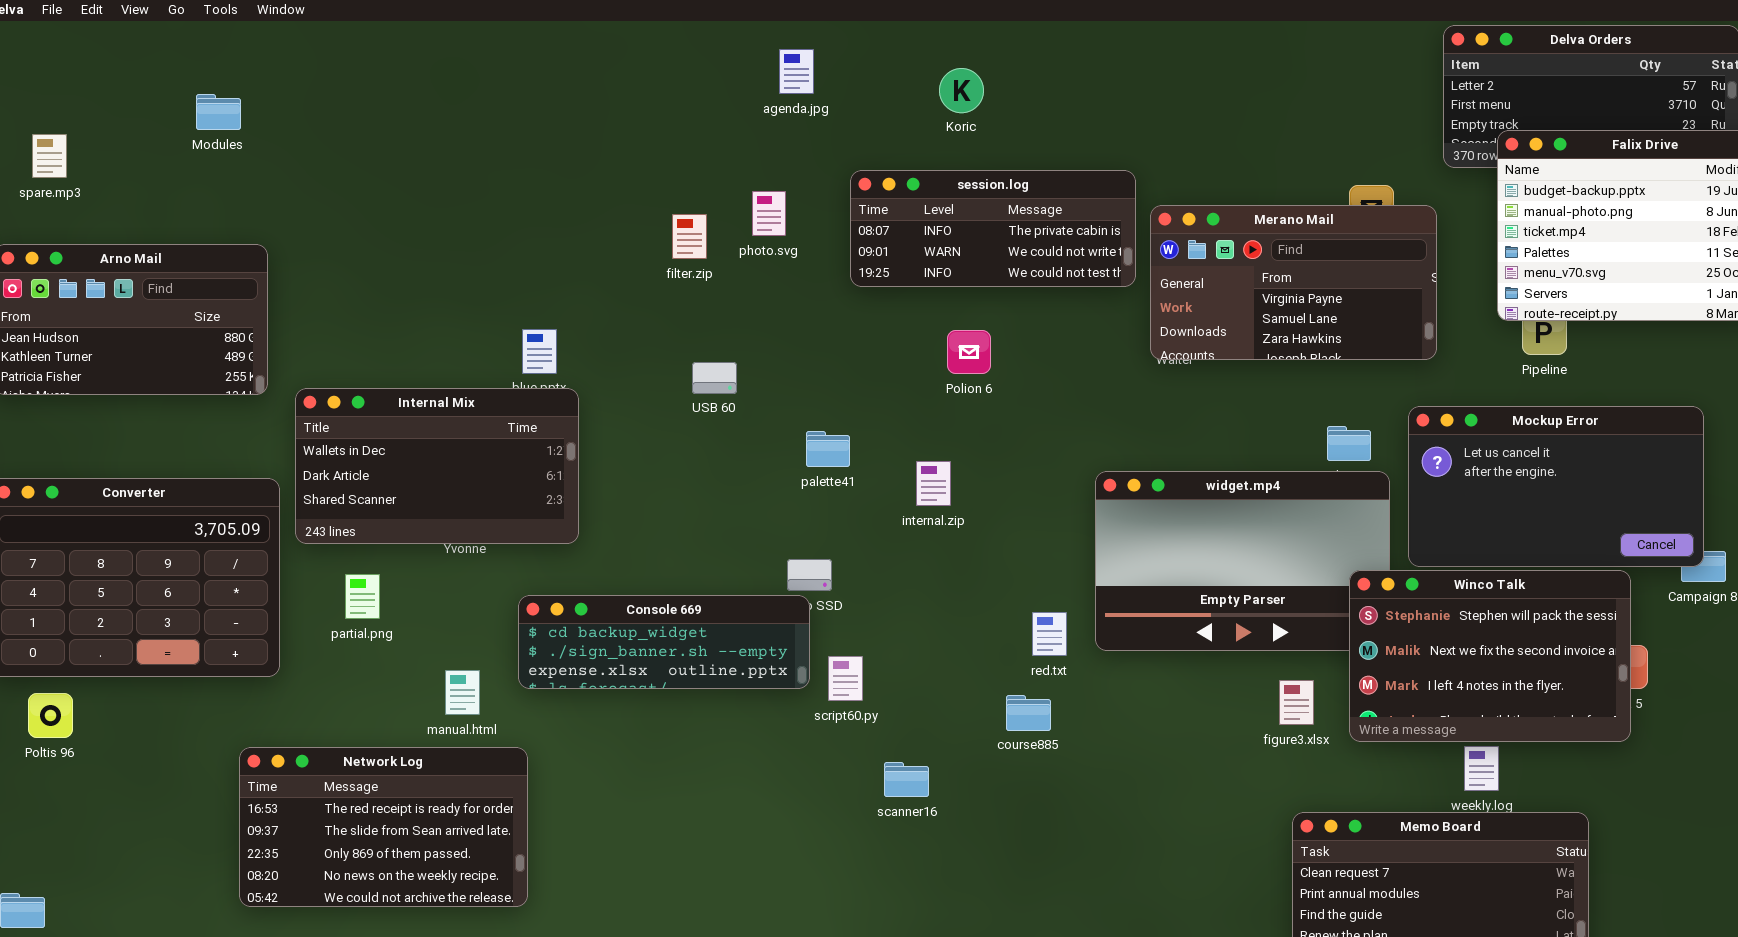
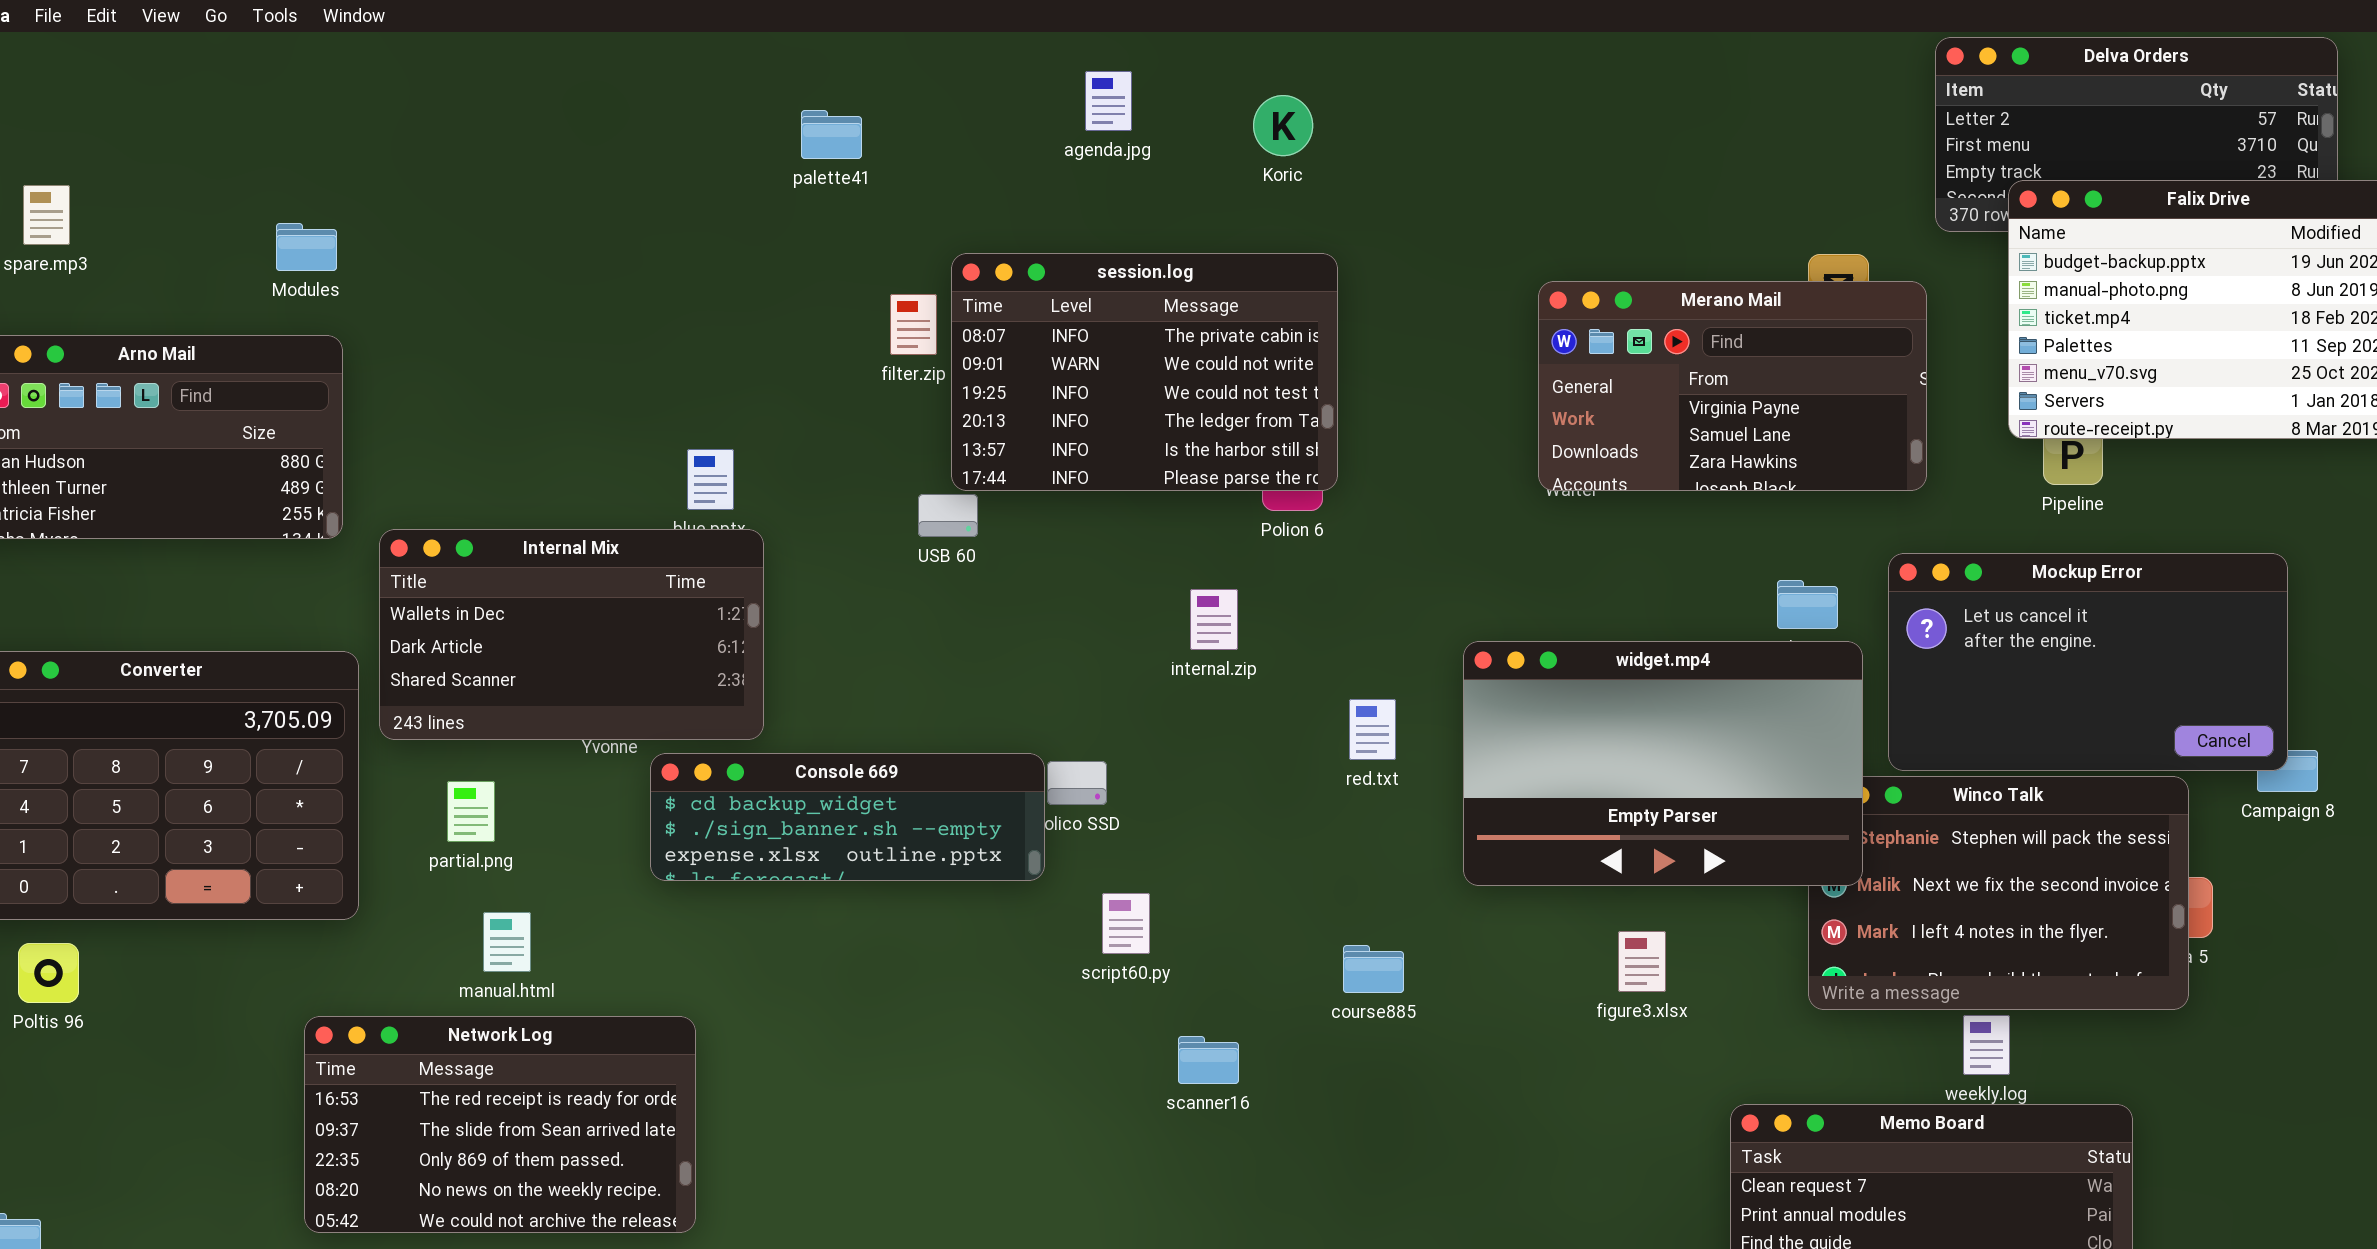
agenda.jpg: [779,49,814,94] -> [1085,71,1132,131], moved
Modules: [196,94,241,130] -> [276,223,337,271], moved
session.log: [850,170,1136,287] -> [951,253,1338,491], moved, resized
palette41: [806,431,850,467] -> [801,110,862,159], moved
internal.zip: [916,461,951,506] -> [1190,589,1238,650], moved
widget.mp4: [1095,471,1390,651] -> [1463,641,1863,886], raised
Console 669: [518,595,810,689] -> [650,753,1045,881], moved
red.txt: [1032,612,1067,656] -> [1349,699,1396,760], moved
manual.html: [445,670,480,715] -> [483,912,531,972], moved
figure3.xlsx: [1279,680,1314,725] -> [1618,931,1666,992], moved

